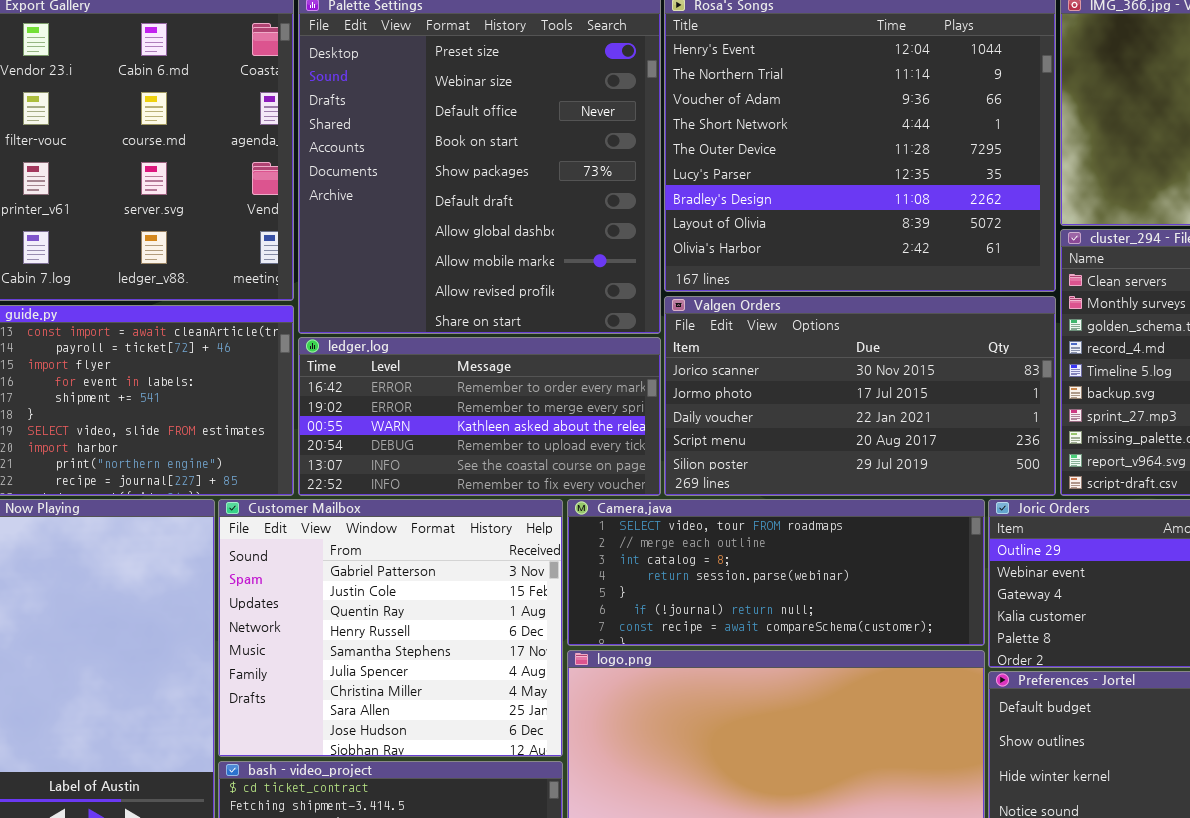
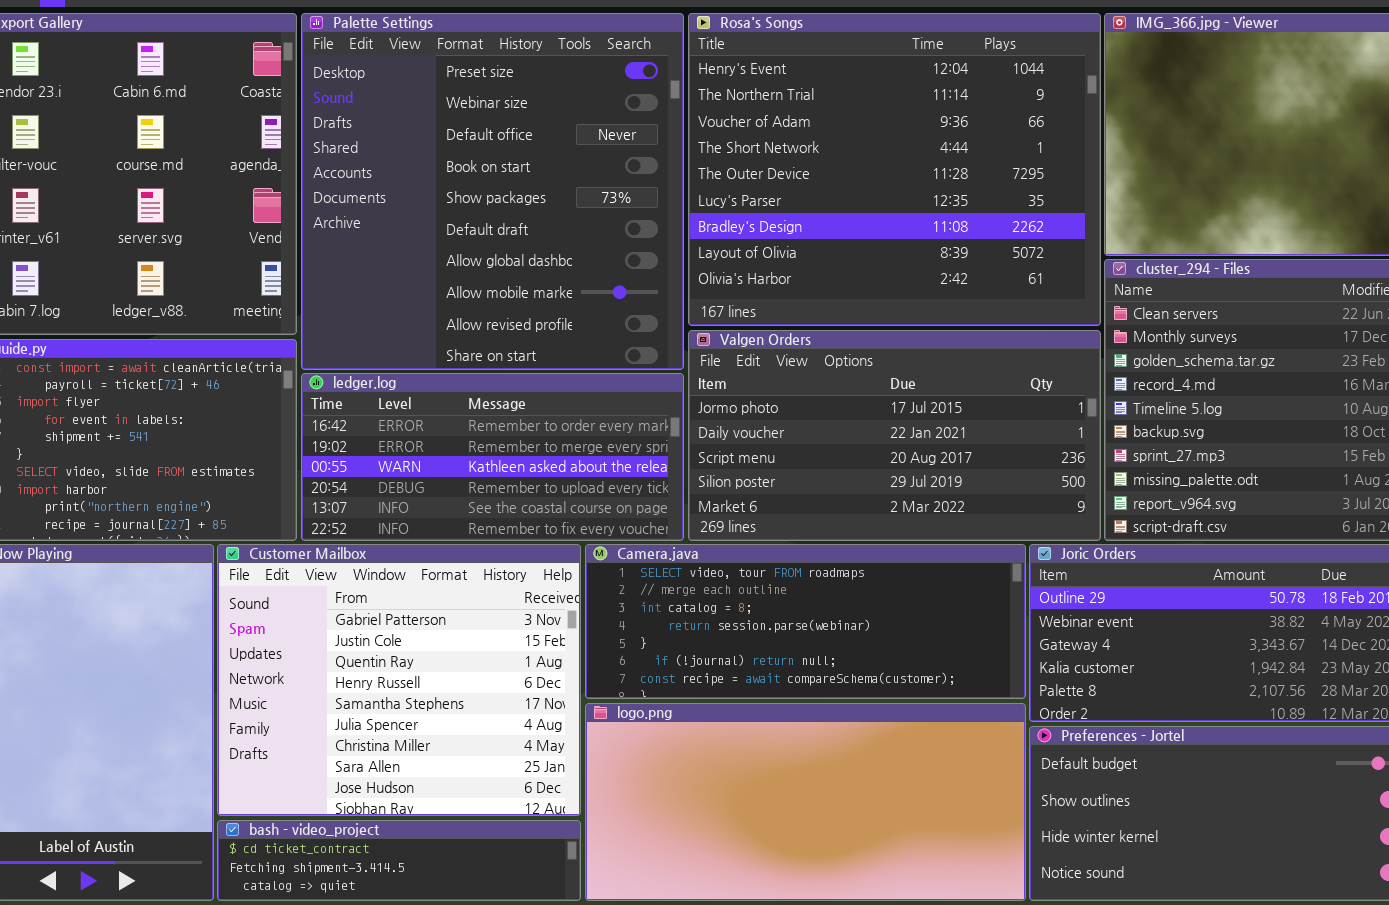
Valgen Orders: [664,296,1056,496] -> [688,330,1101,541], scrolled down 1 row

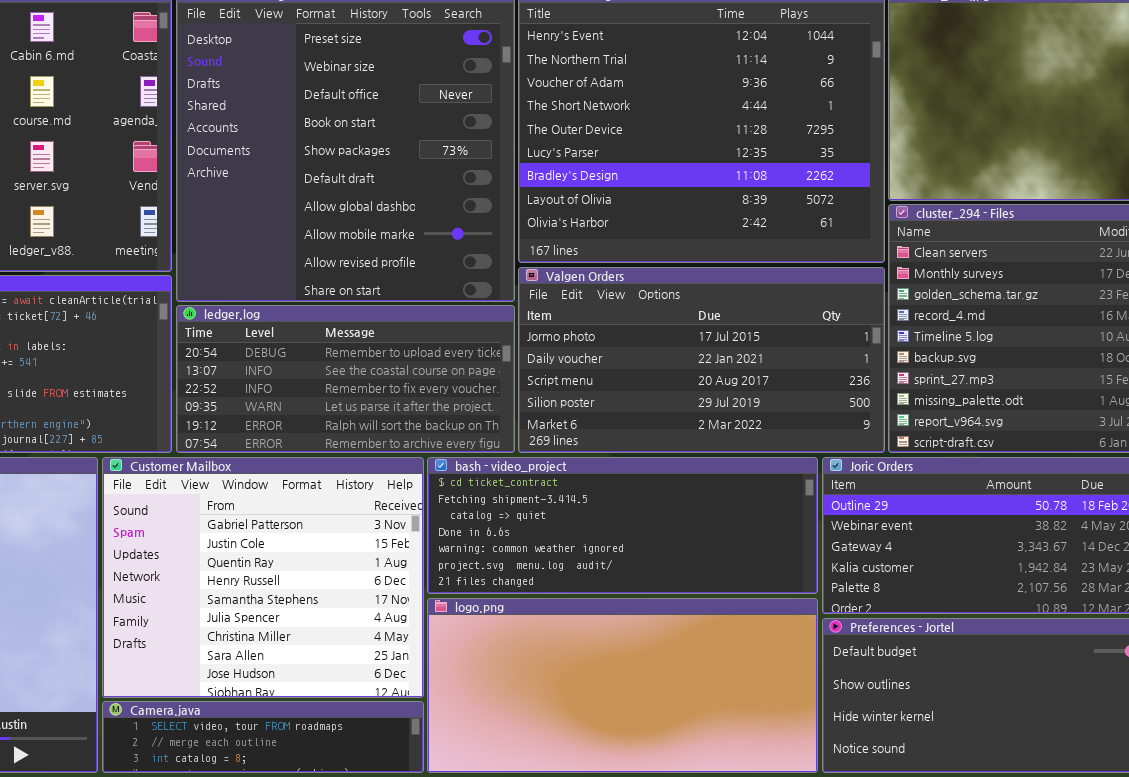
ledger.log: [301,373,684,541] -> [176,305,515,453], scrolled down 3 rows
Camera.java: [585,544,1026,699] -> [102,701,424,773], moved, resized
bash - video_project: [217,820,581,901] -> [427,457,818,594], moved, resized

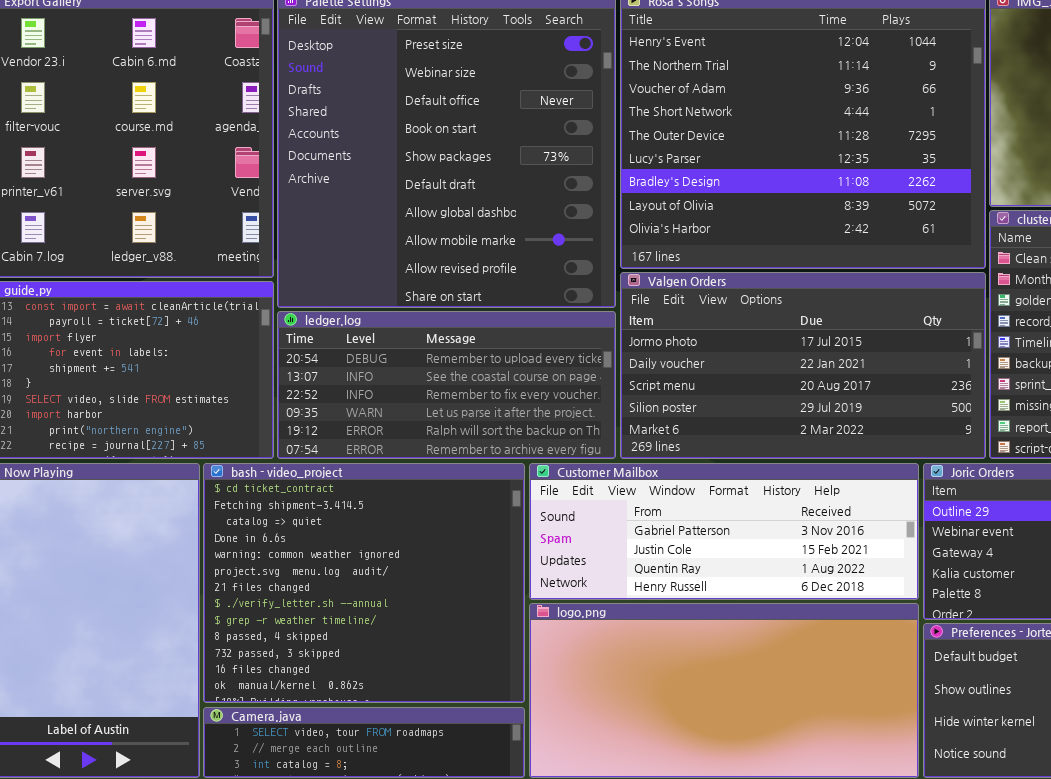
Customer Mailbox: [102,457,424,698] -> [529,463,919,600], moved, resized
bash - video_project: [427,457,818,594] -> [203,463,525,703], moved, resized

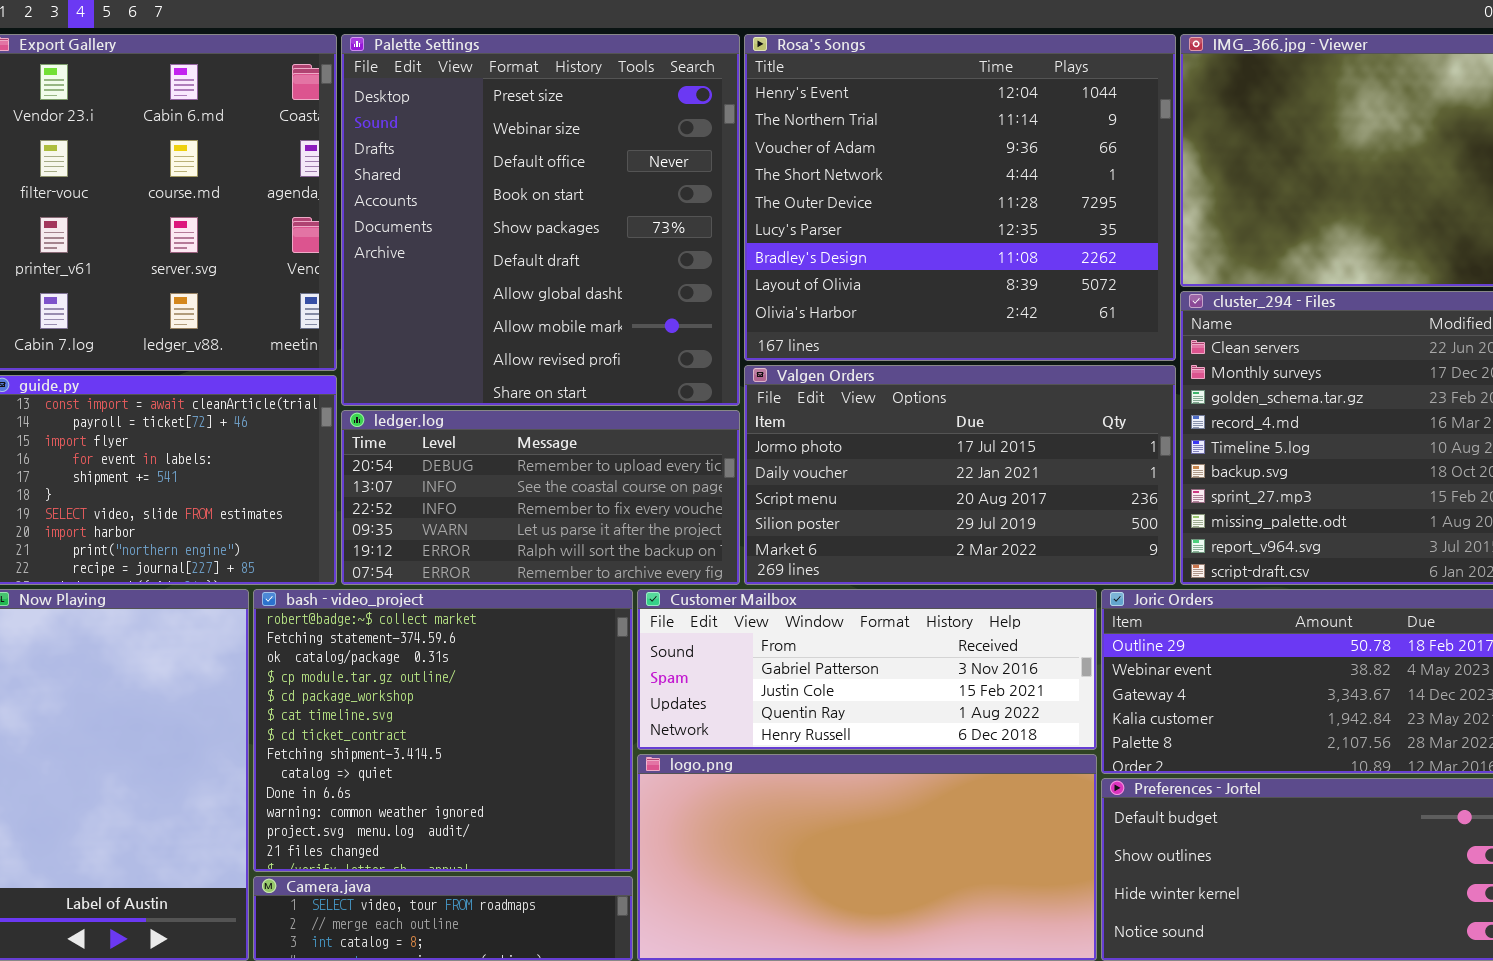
bash - video_project: [203,463,525,703] -> [253,589,633,872], scrolled up 6 rows

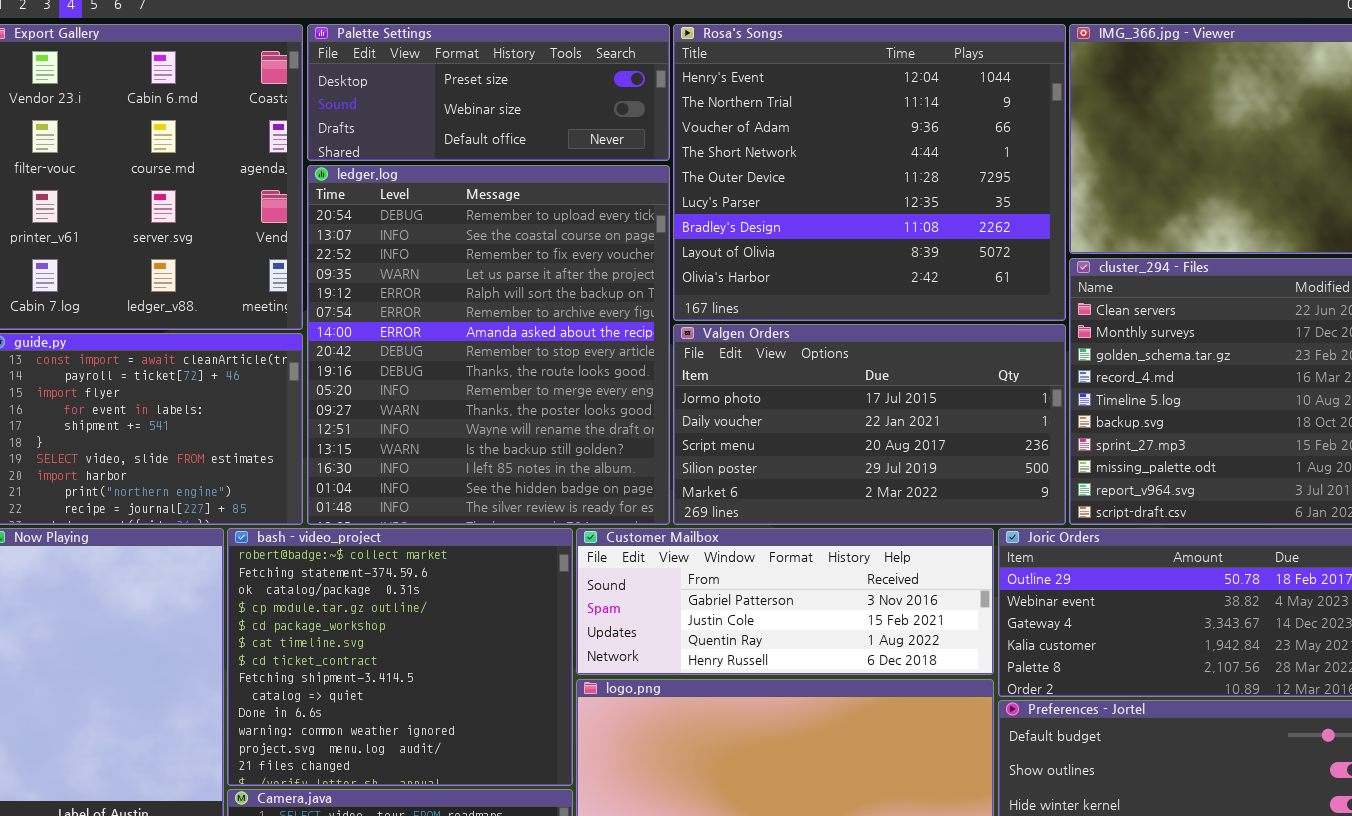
Palette Settings: [341,34,740,406] -> [307,24,670,161], resized
ledger.log: [341,410,740,585] -> [307,165,670,525], resized

